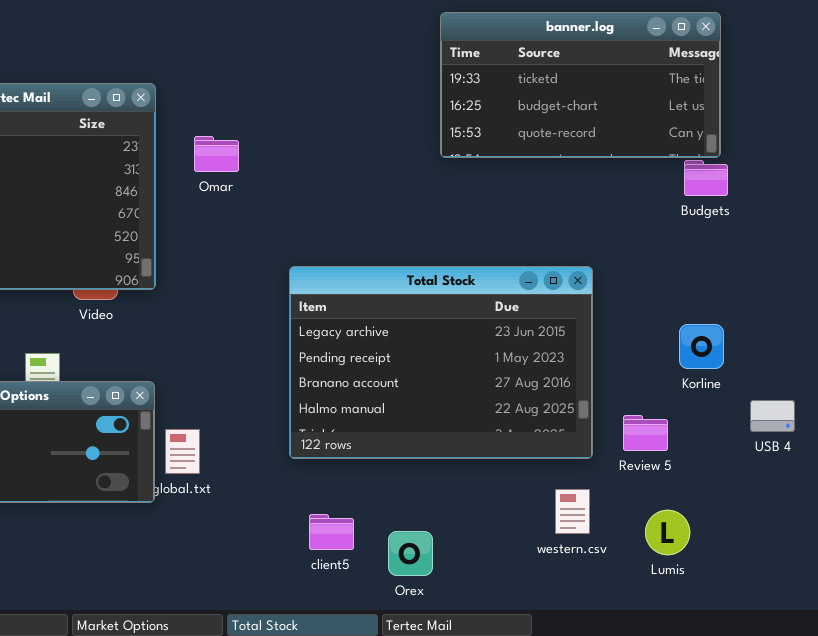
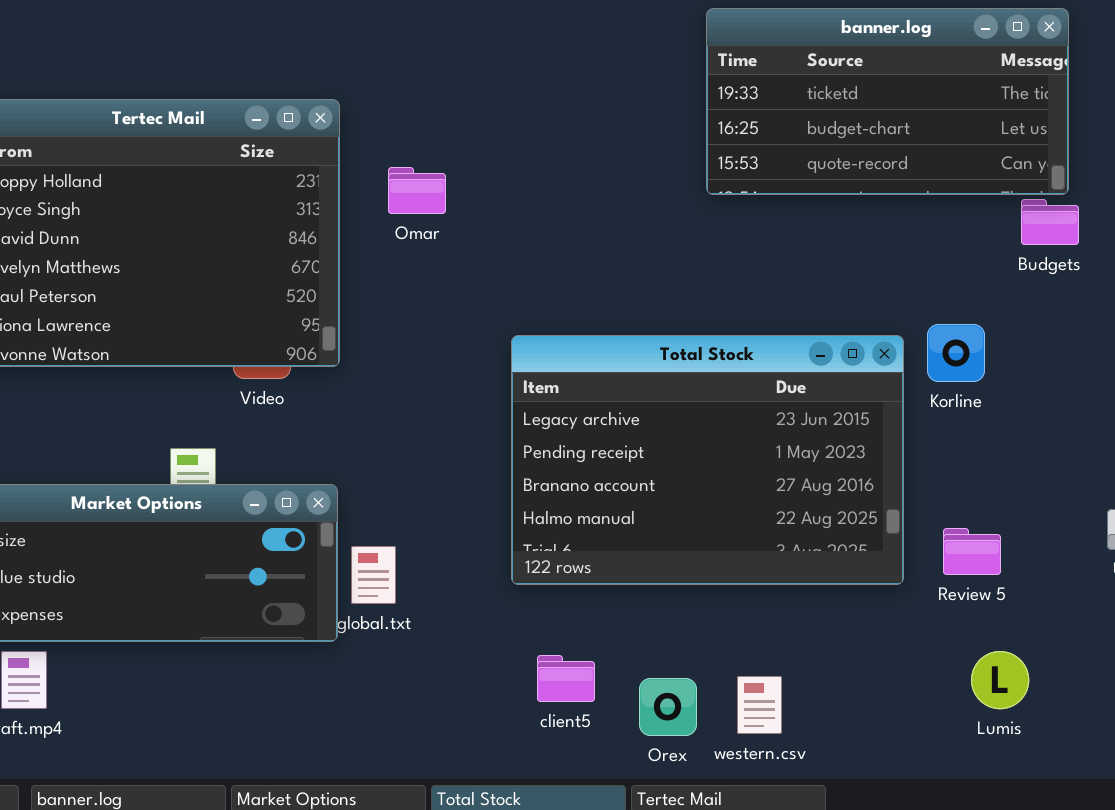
Korline: [679,324,724,369] -> [927,324,985,382], moved
western.csv: [555,489,590,534] -> [737,676,782,734], moved

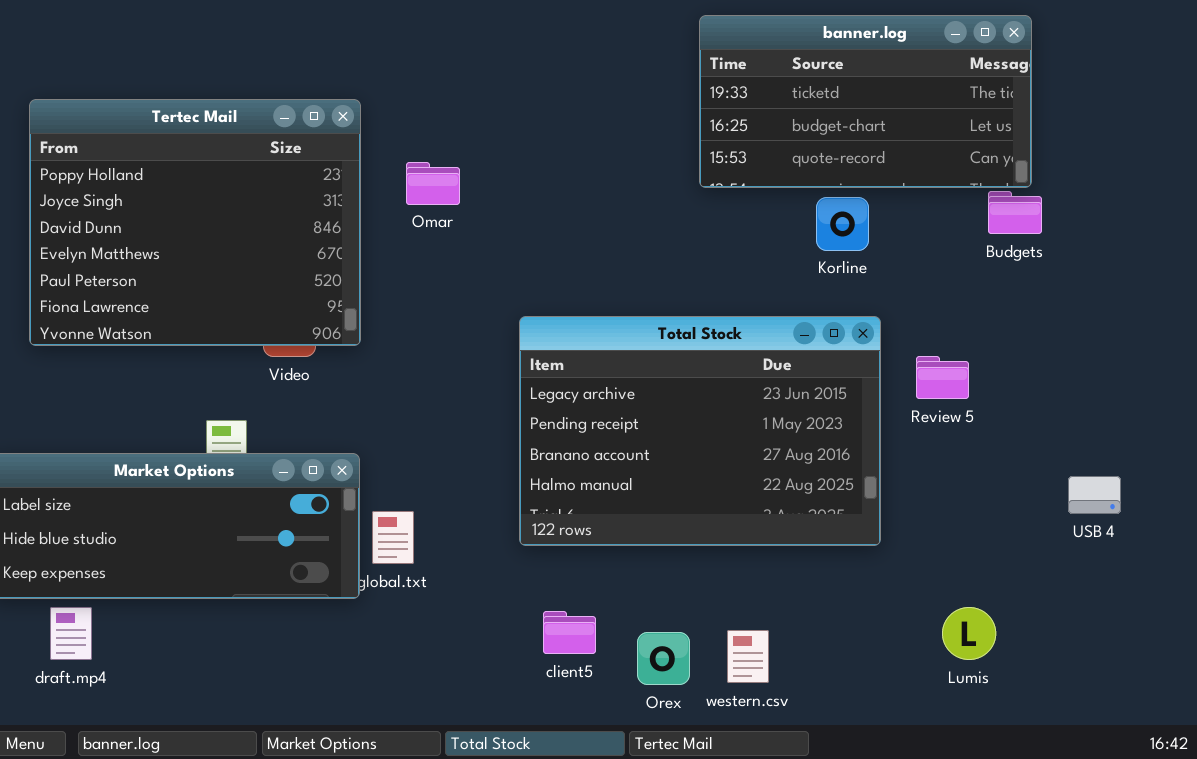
Korline: [927,324,985,382] -> [816,197,869,251], moved
Review 5: [943,528,1001,575] -> [916,356,969,399], moved

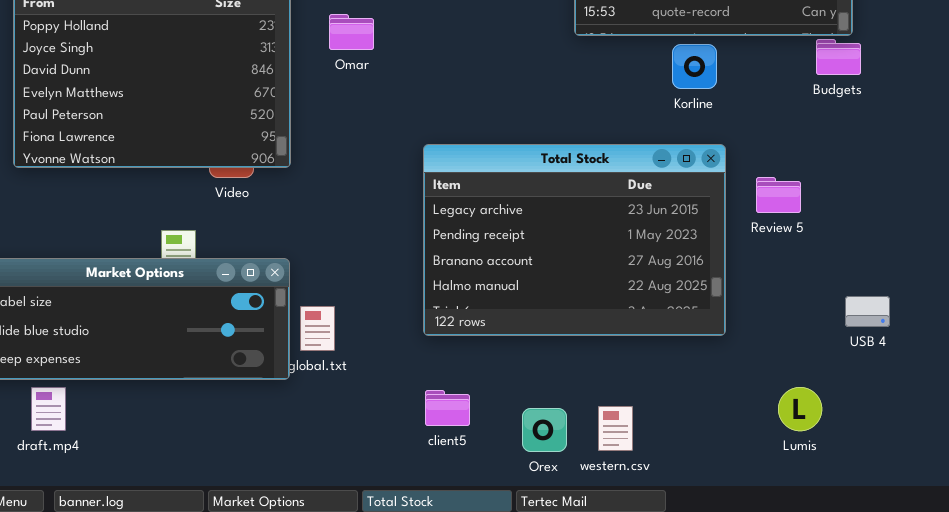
USB 4: [1068,476,1121,514] -> [845,296,890,327], moved
client5: [543,611,596,654] -> [425,390,470,426], moved

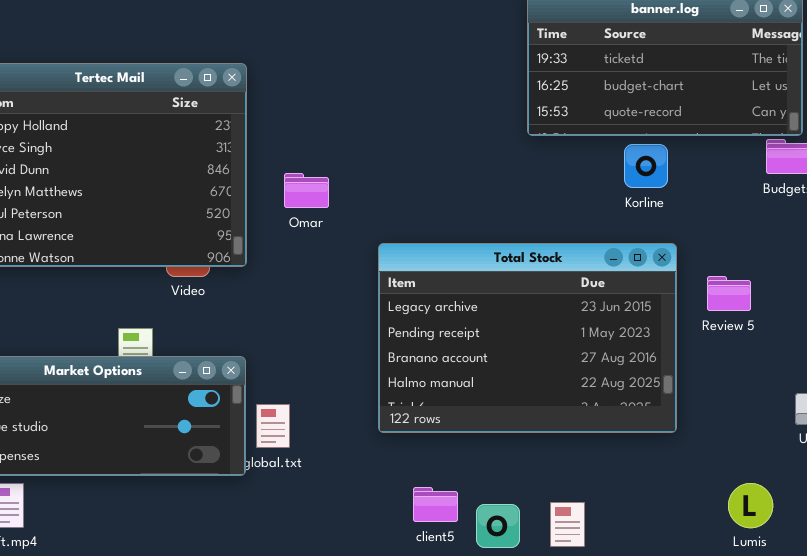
Omar: [329,14,374,50] -> [284,173,329,208], moved
client5: [425,390,470,426] -> [413,487,458,522], moved

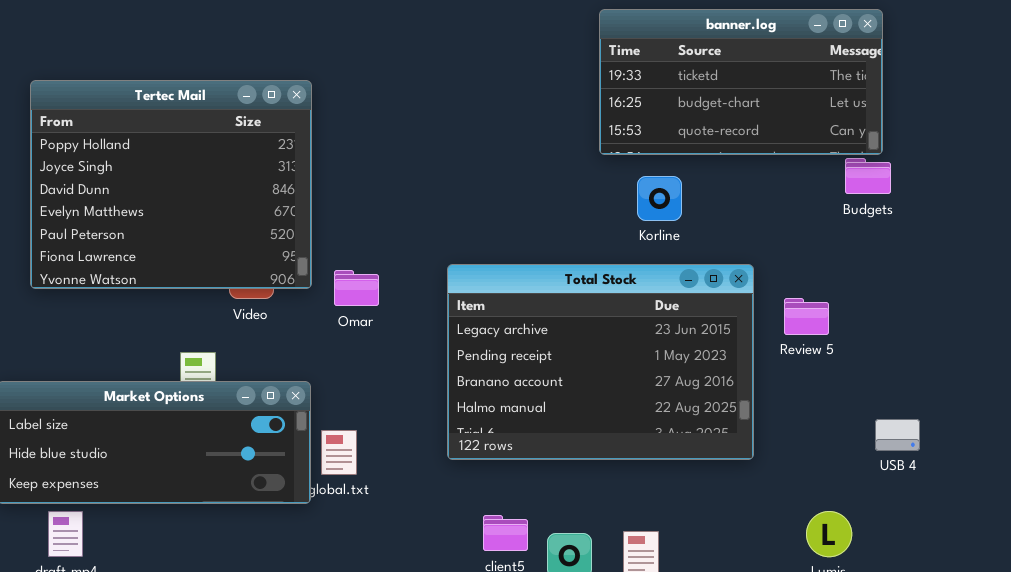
Korline: [624,144,668,188] -> [637,176,682,221], moved
Omar: [284,173,329,208] -> [334,270,379,306], moved

